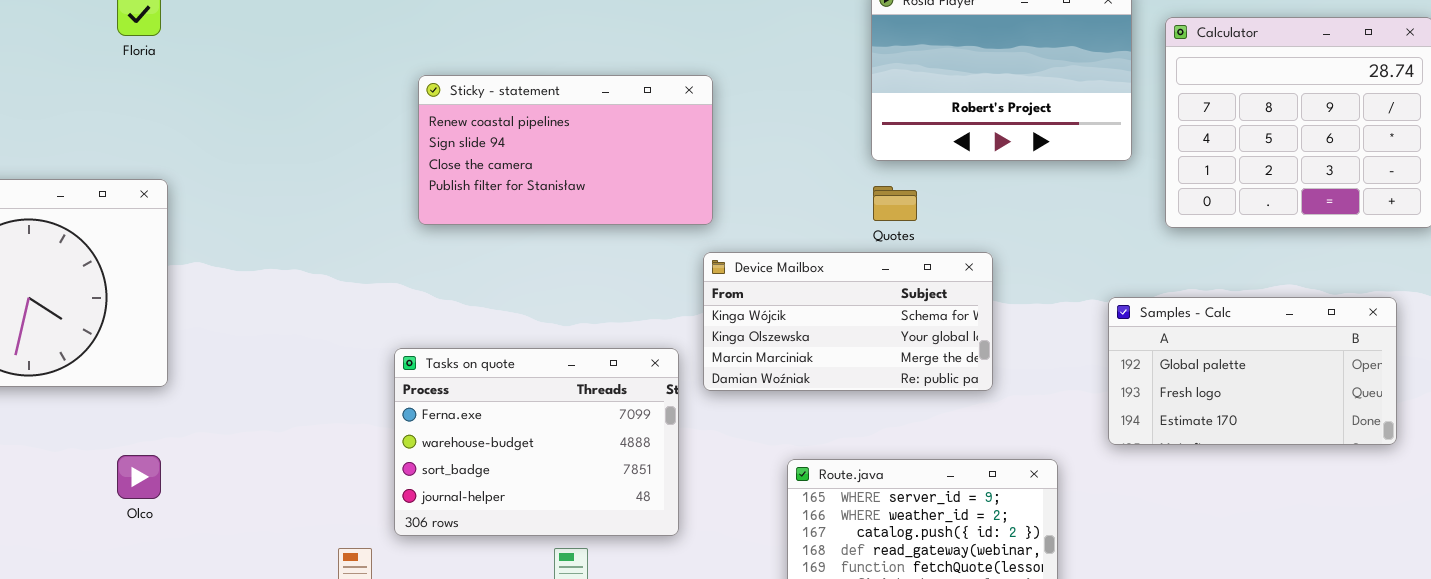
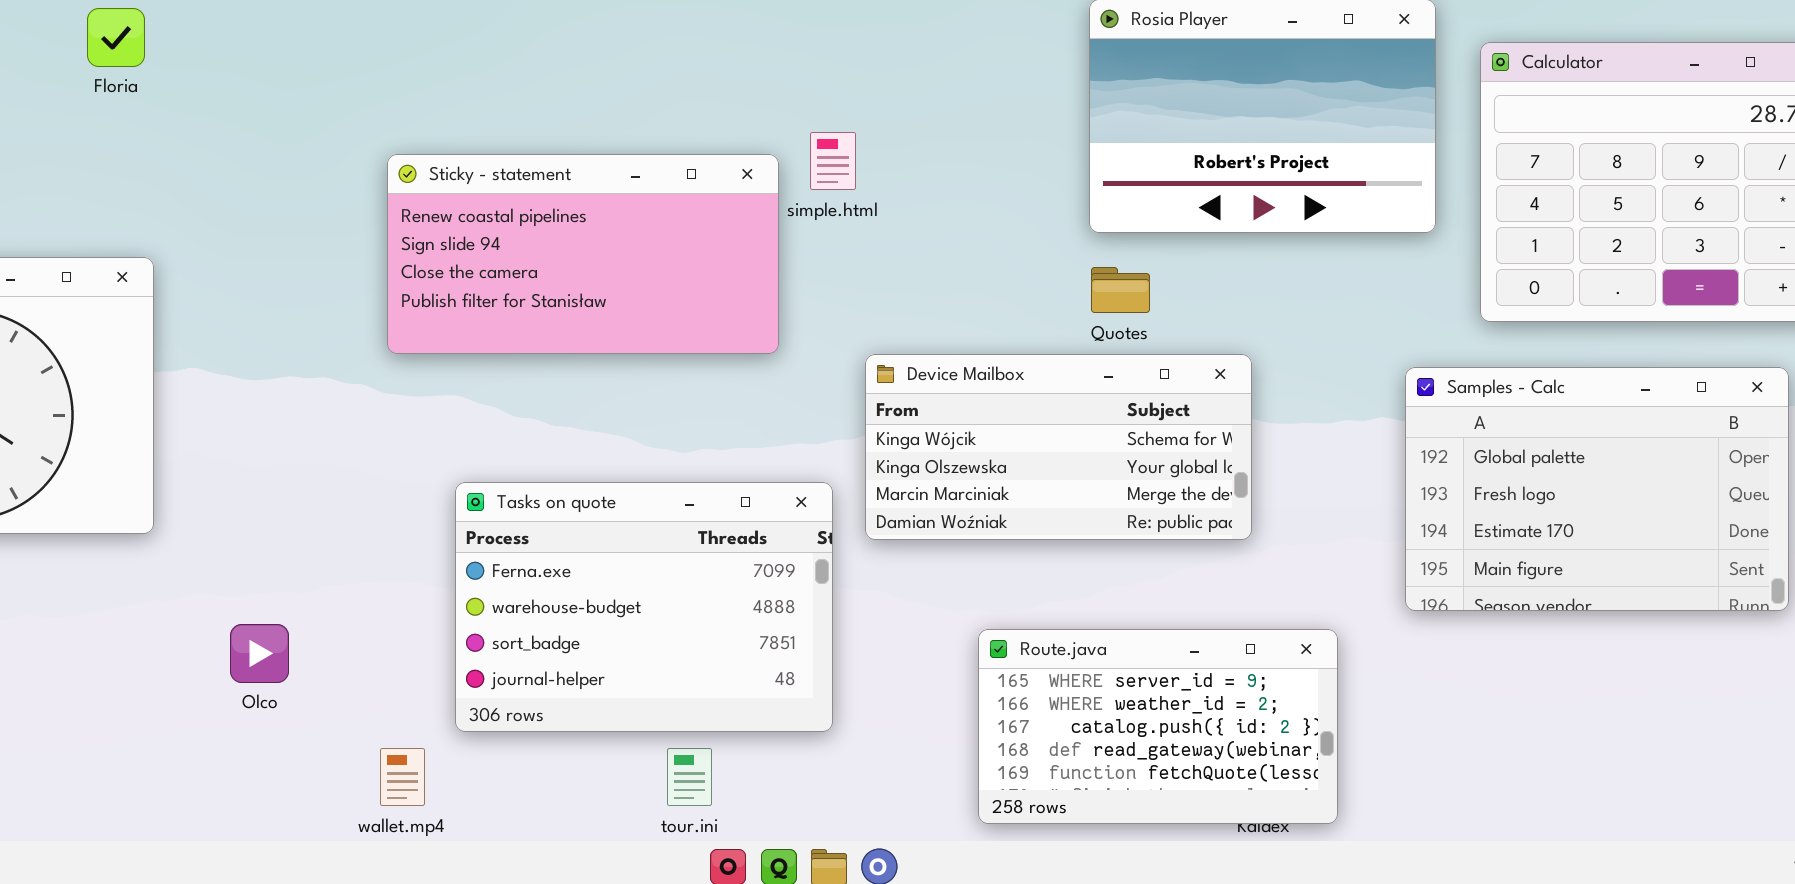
Sticky - statement: [418,75,713,225] -> [387,154,779,354], moved
Samples - Calc: [1108,297,1397,445] -> [1405,367,1789,611], resized
Olco: [117,455,161,499] -> [230,624,289,683], moved

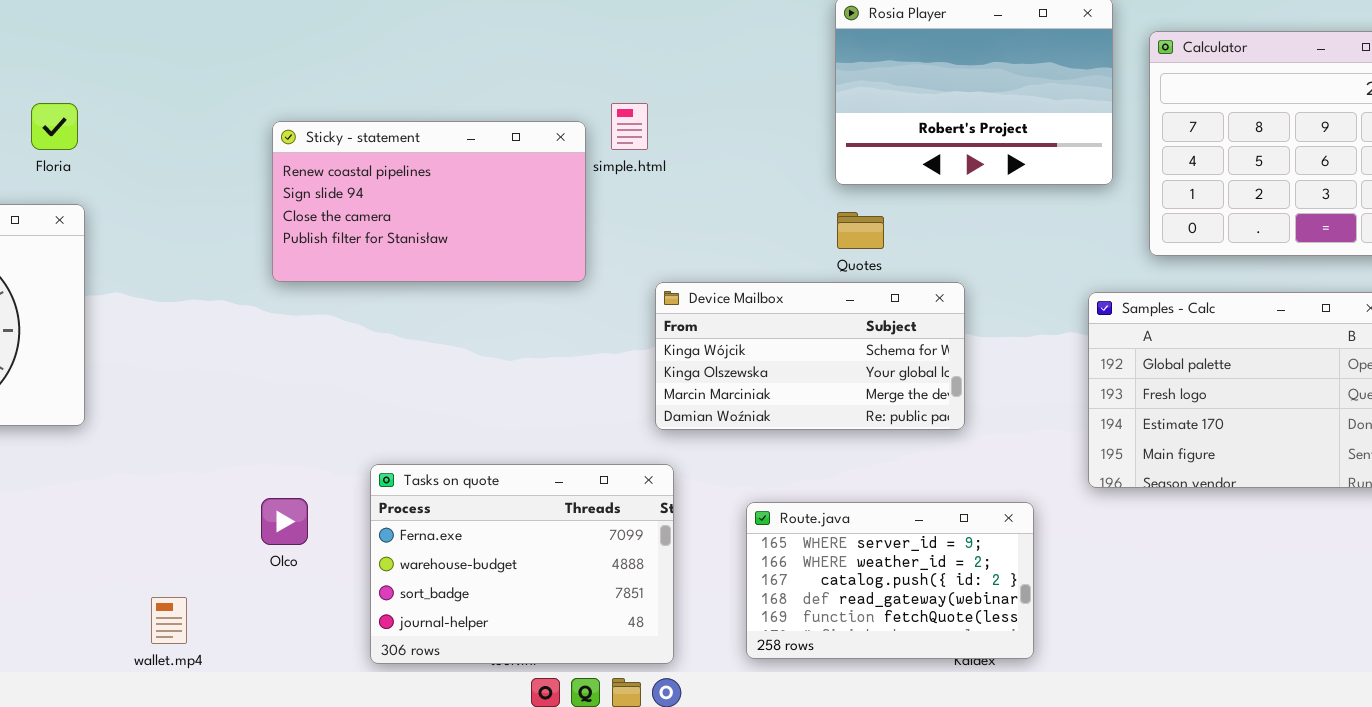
Floria: [87,8,145,67] -> [31,103,78,150], moved
Tasks on quote: [455,482,833,732] -> [370,464,674,664], moved
Olco: [230,624,289,683] -> [261,498,308,545], moved
wallet.mp4: [380,748,425,806] -> [151,597,187,644], moved

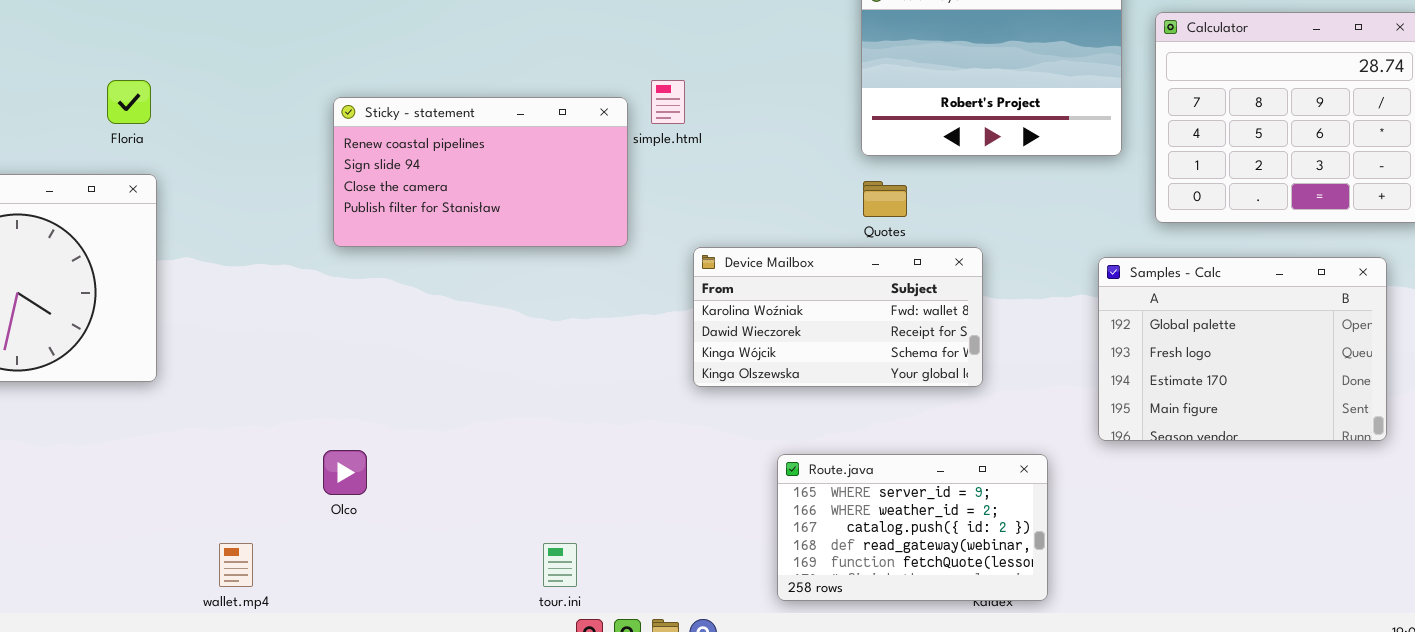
Device Mailbox: [655,282,965,430] -> [693,247,983,387], scrolled up 2 rows
Tasks on quote: [370,464,674,664] -> none, closed

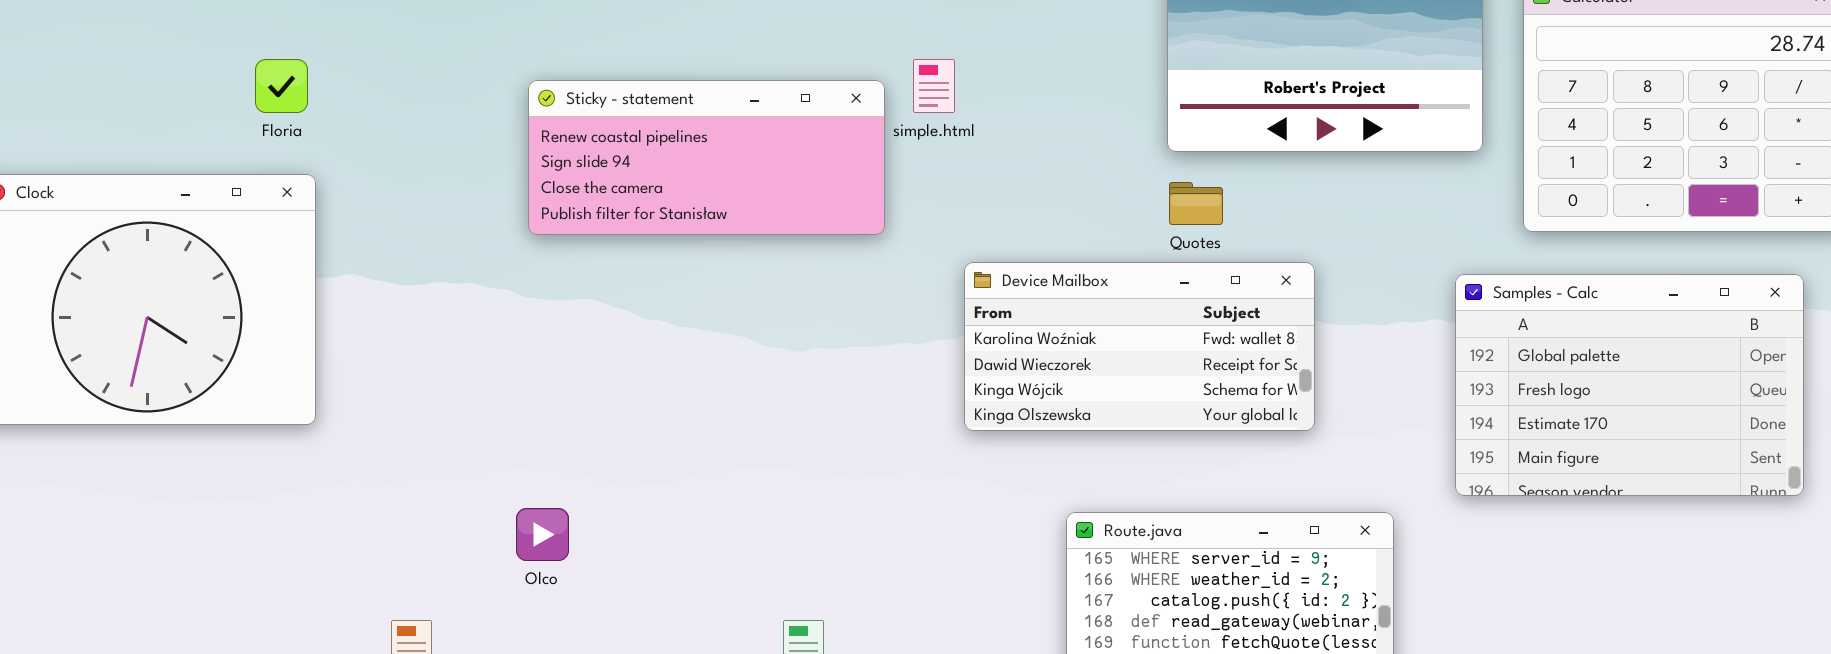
Sticky - statement: [333,97,628,247] -> [528,80,885,235], resized

